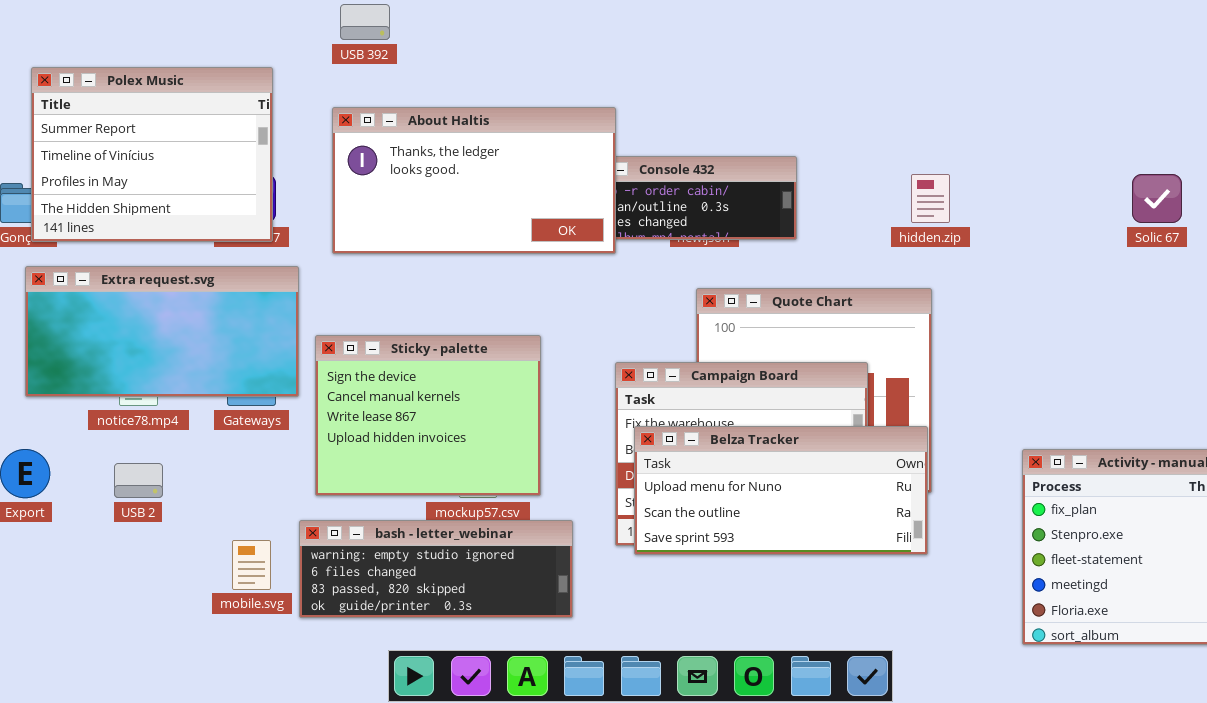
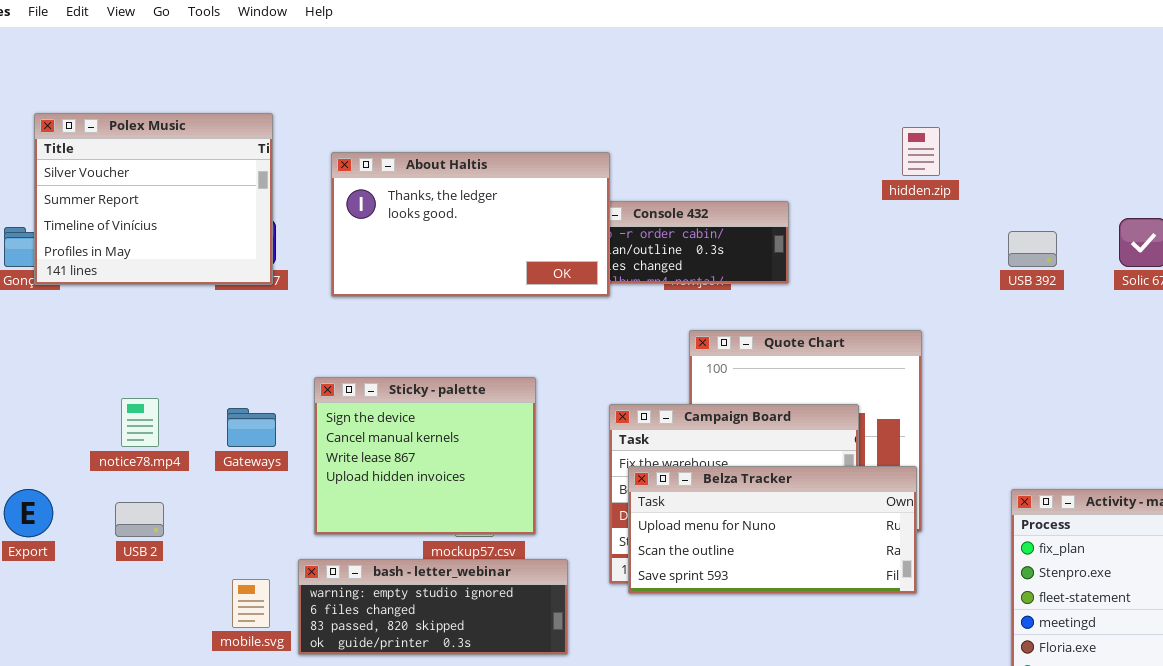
USB 392: [340,4,390,40] -> [1008,231,1057,267], moved
Polex Music: [31,67,273,242] -> [34,113,273,285], scrolled up 1 row
hidden.zip: [911,174,950,223] -> [902,127,940,176], moved
Extra request.svg: [25,266,299,397] -> none, closed

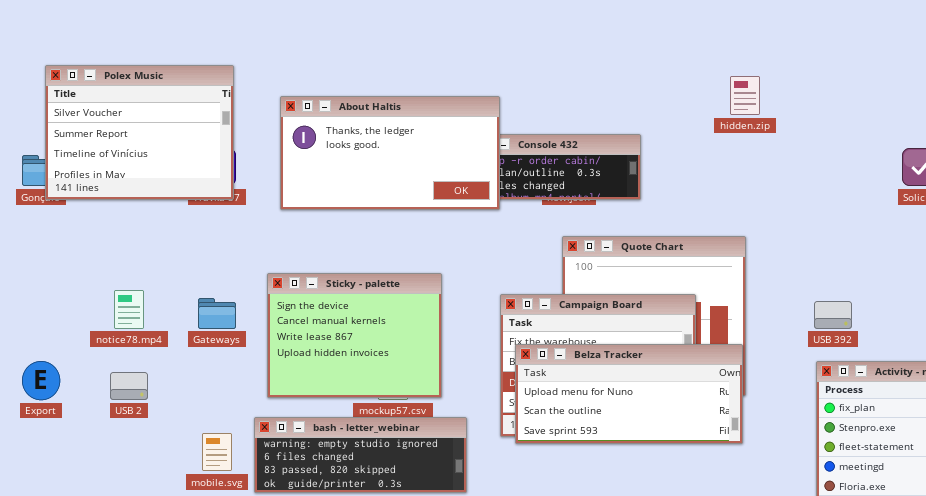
USB 392: [1008,231,1057,267] -> [814,301,852,329], moved

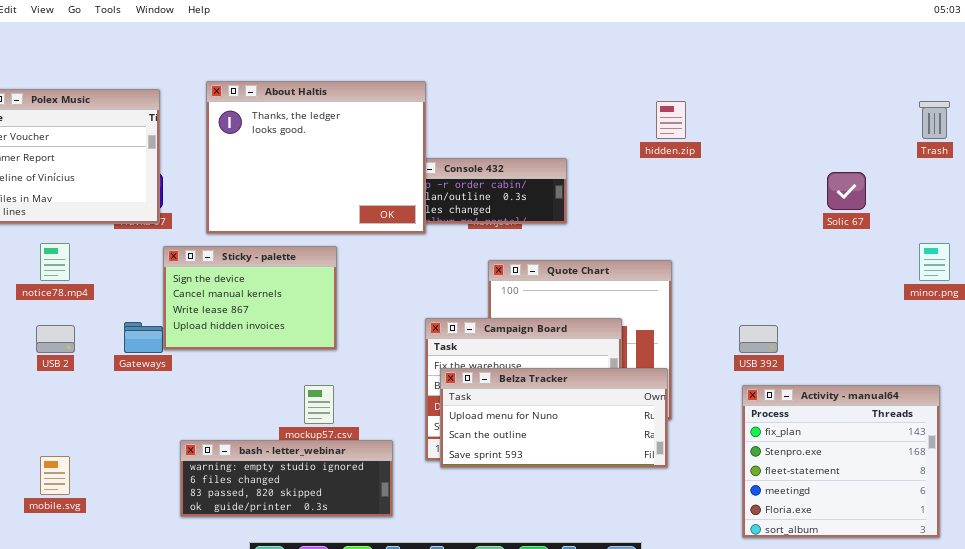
About Haltis: [280,96,500,210] -> [206,81,426,234], resized
Sticky - palette: [267,273,442,398] -> [163,246,337,350], moved, resized
notice78.mp4: [114,290,144,329] -> [40,243,70,281], moved
USB 2: [110,372,148,400] -> [36,325,75,353], moved
mobile.svg: [202,433,232,471] -> [40,456,70,495], moved

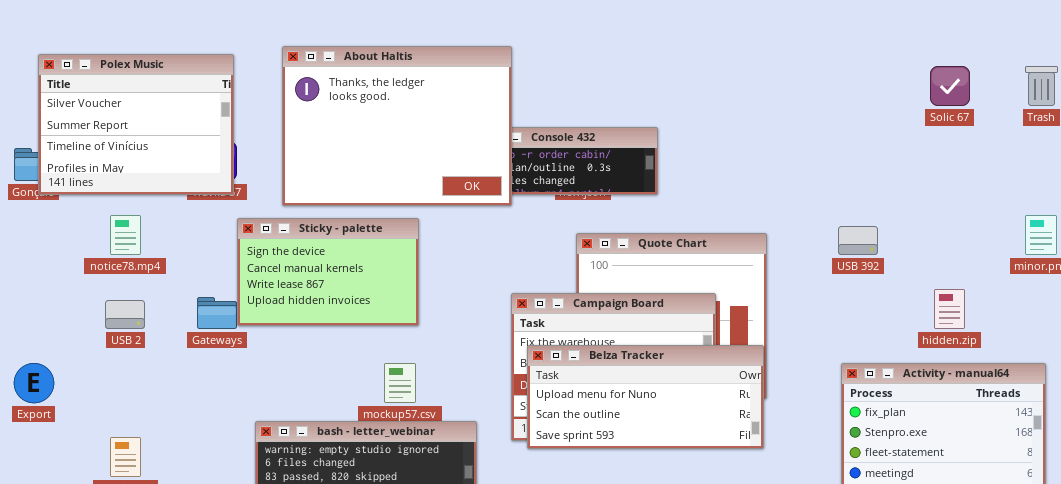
hidden.zip: [656,101,686,139] -> [934,289,965,329], moved
Solic 67: [827,172,866,210] -> [930,66,970,106], moved
USB 392: [739,325,778,353] -> [838,226,878,255], moved

